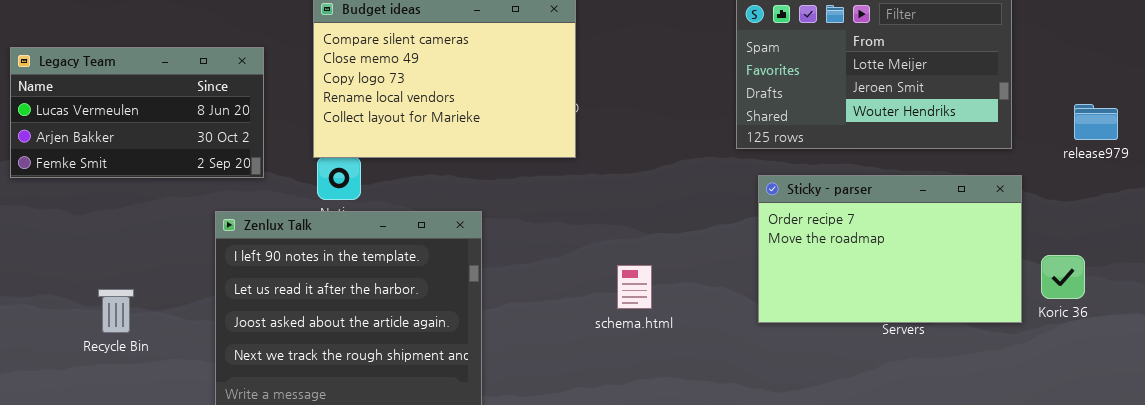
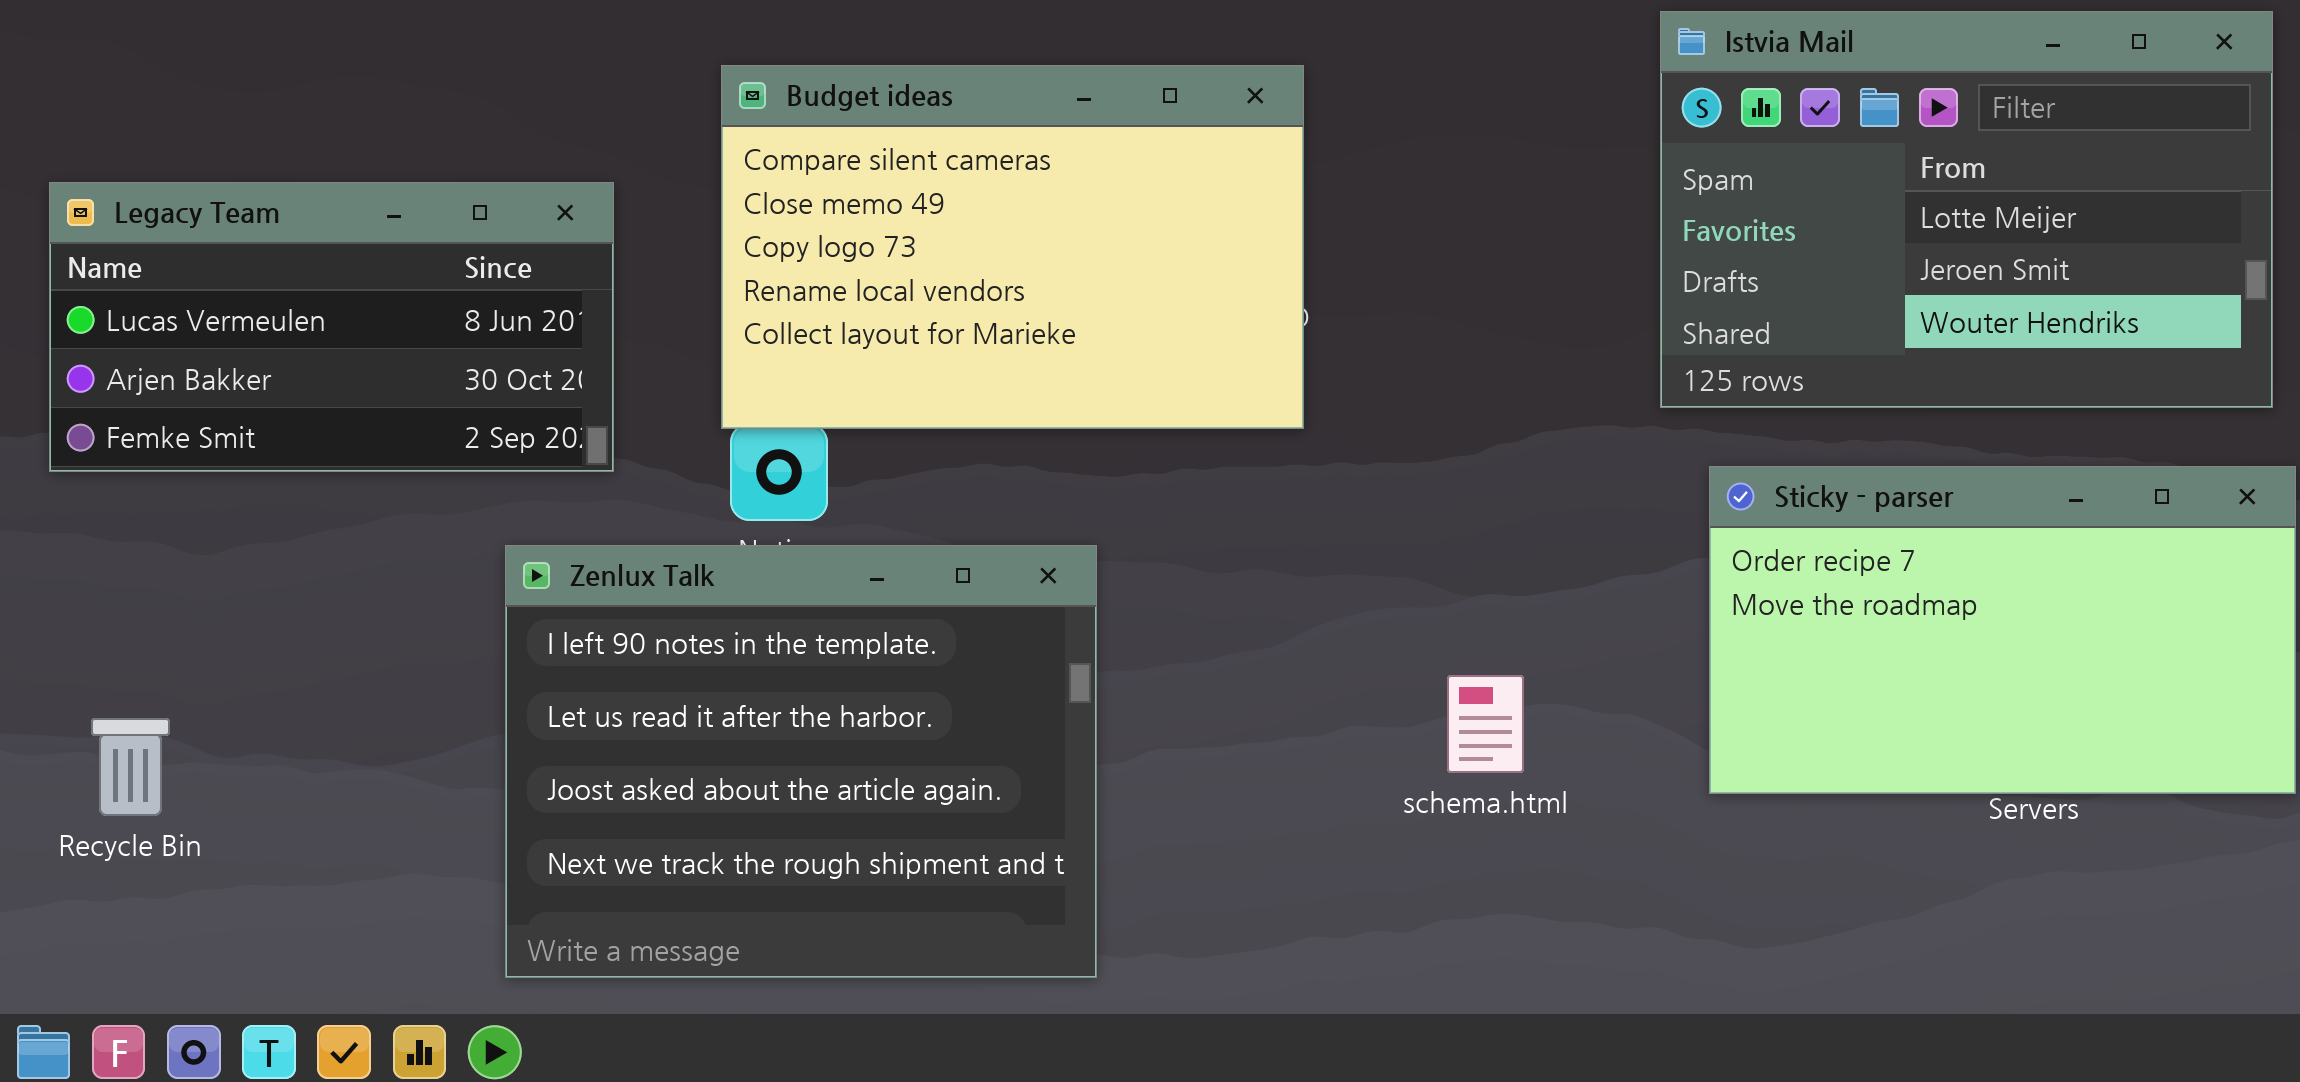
schema.html: [617,265,652,309] -> [1447,675,1524,773], moved
Recycle Bin: [98,289,134,333] -> [91,718,170,816], moved

